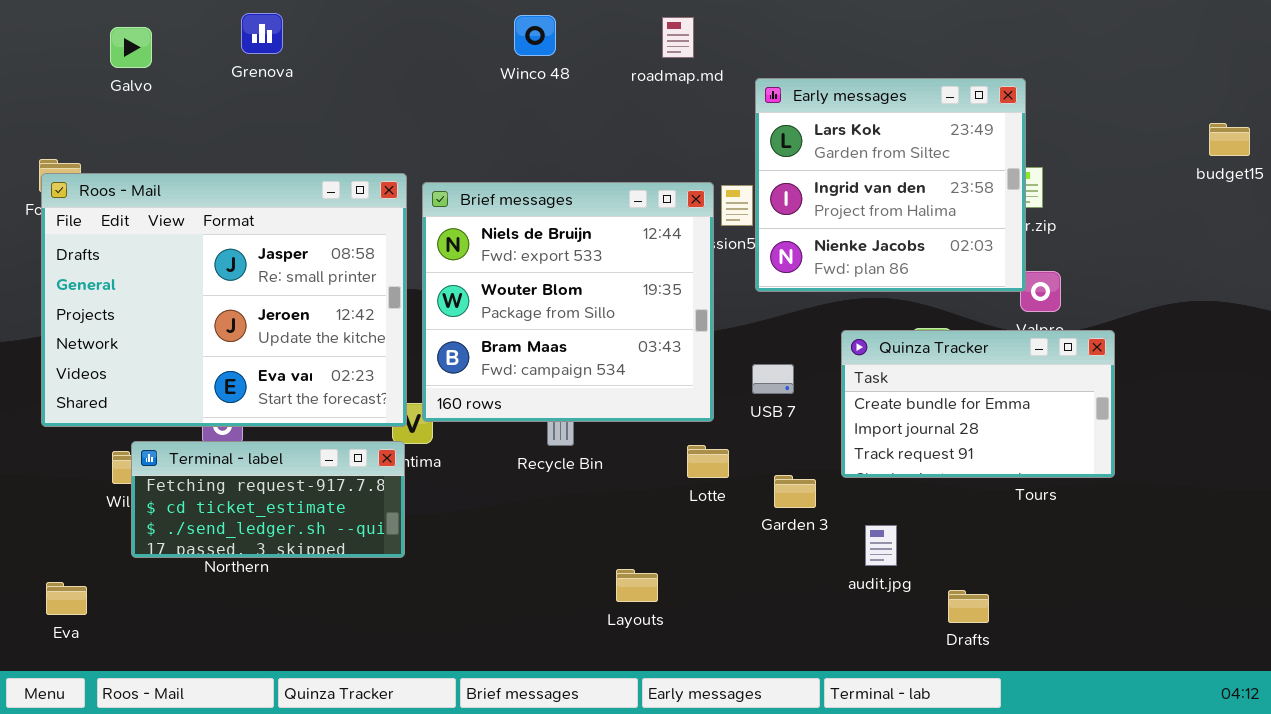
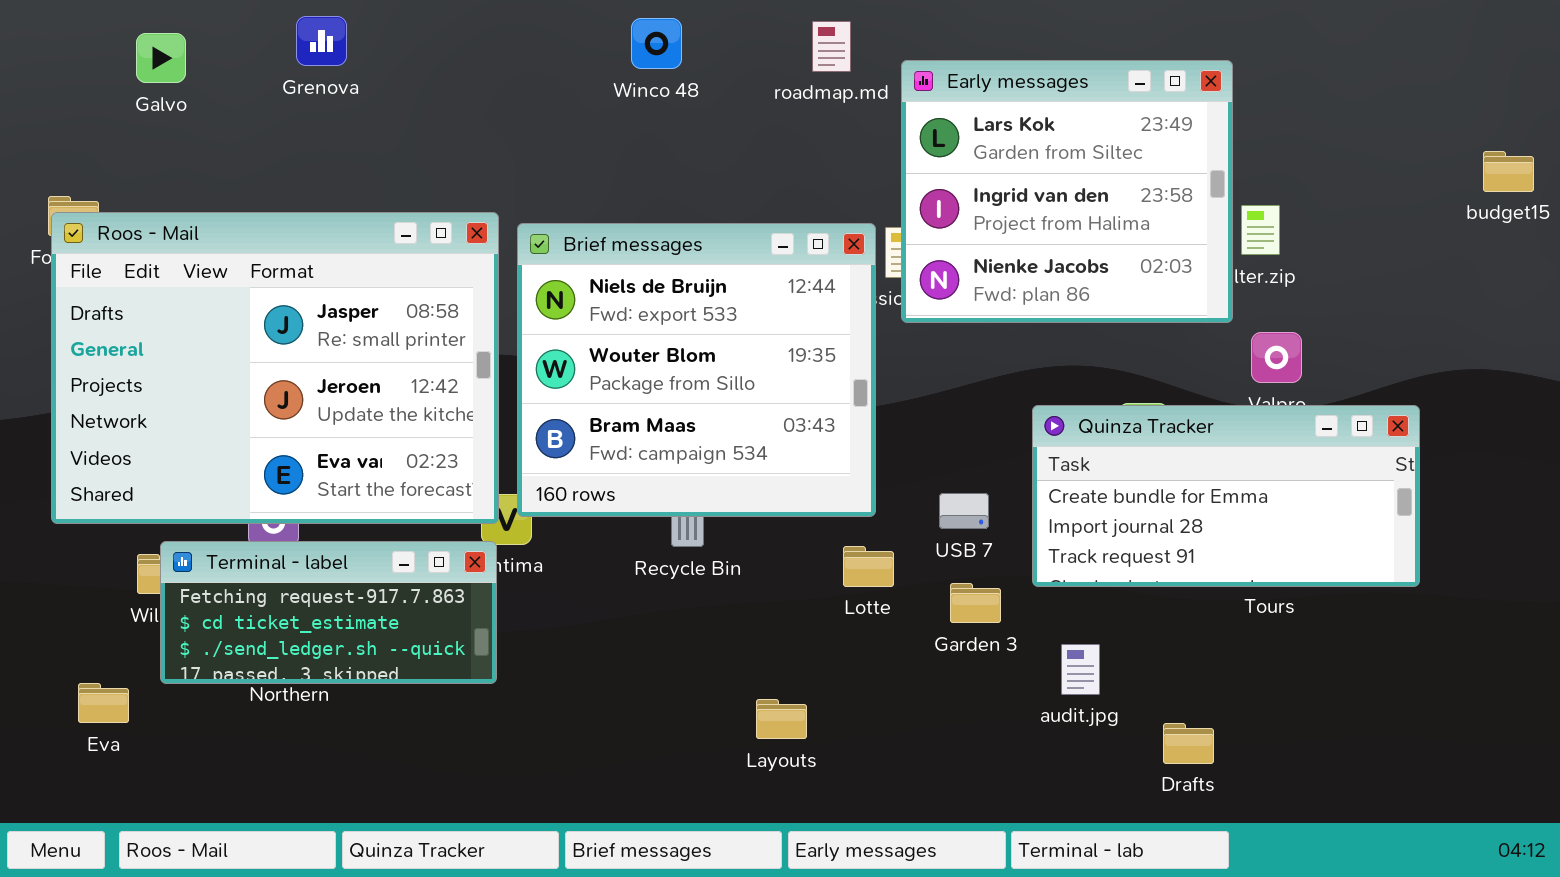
Early messages: [755,78,1026,292] -> [901,60,1233,323], moved
Quinza Tracker: [841,330,1115,478] -> [1032,405,1420,587], resized
USB 7: [752,364,794,394] -> [939,493,989,529], moved
Eva: [46,582,87,615] -> [78,683,129,723], moved

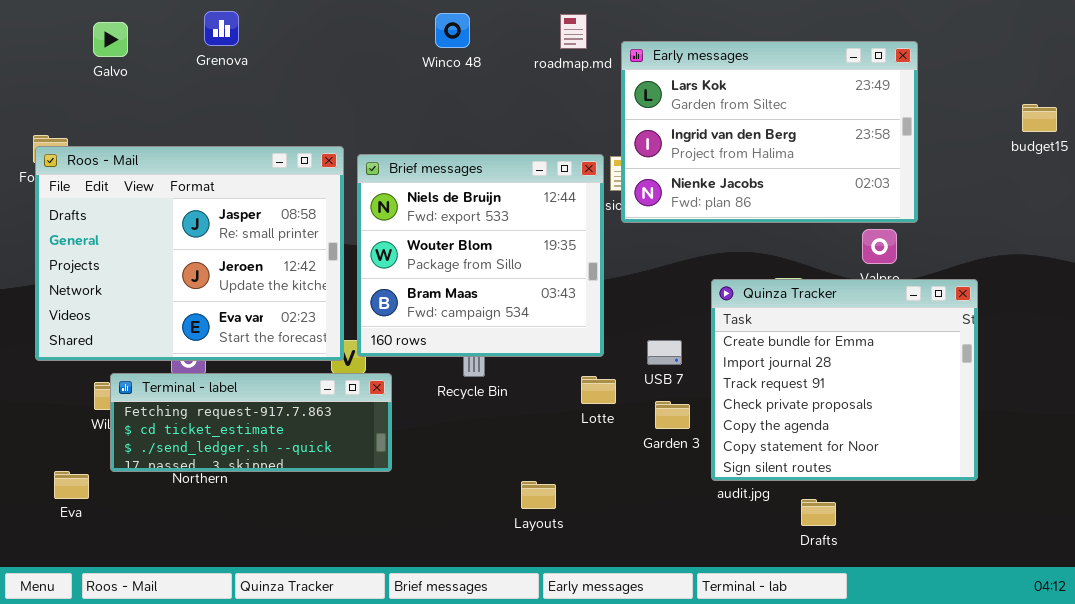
Early messages: [901,60,1233,323] -> [621,41,918,223], resized
Quinza Tracker: [1032,405,1420,587] -> [711,279,978,481], resized
Terminal - label: [160,541,497,684] -> [110,373,392,472], resized

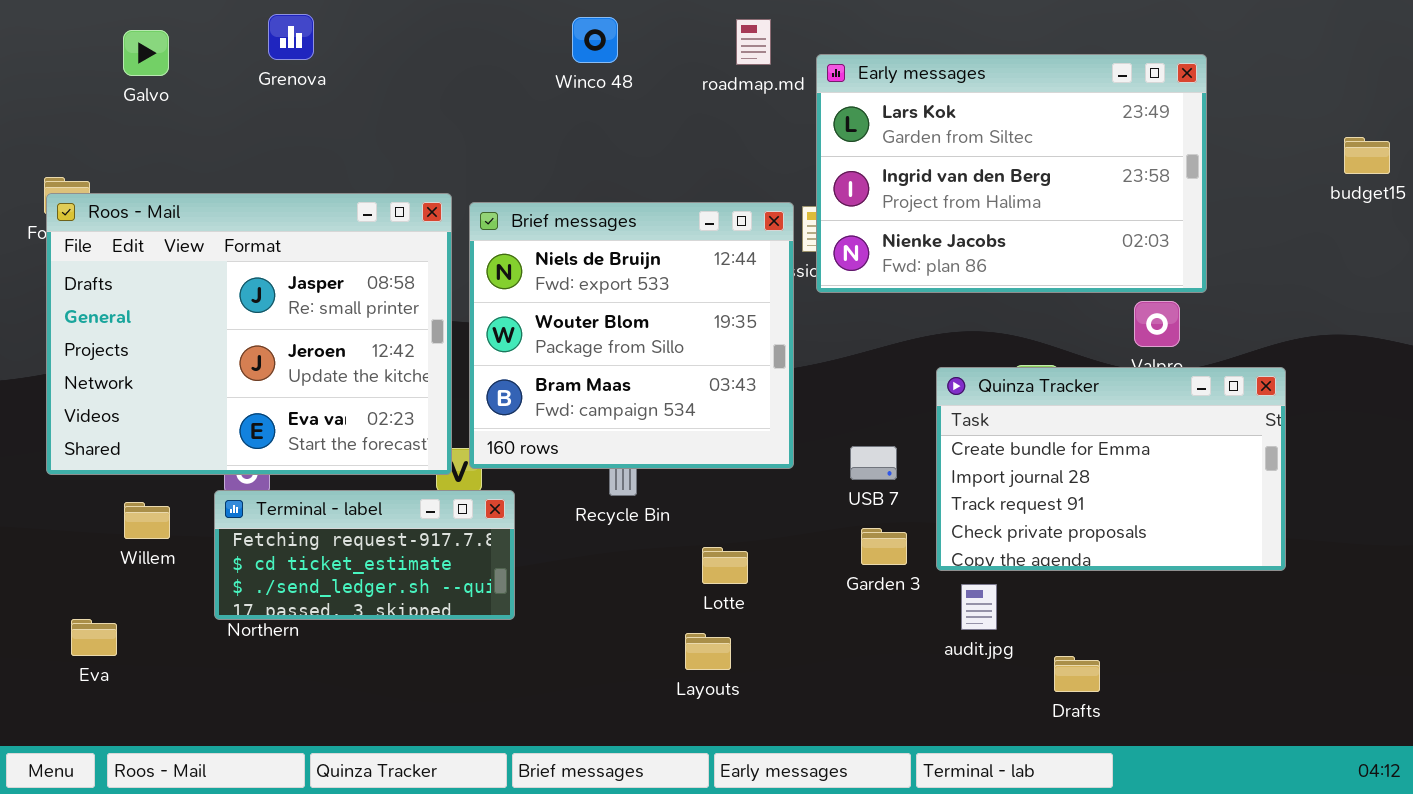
Quinza Tracker: [711,279,978,481] -> [936,367,1286,571], resized
Terminal - label: [110,373,392,472] -> [214,490,515,620], resized
Lotte: [581,376,616,404] -> [702,547,748,584], moved

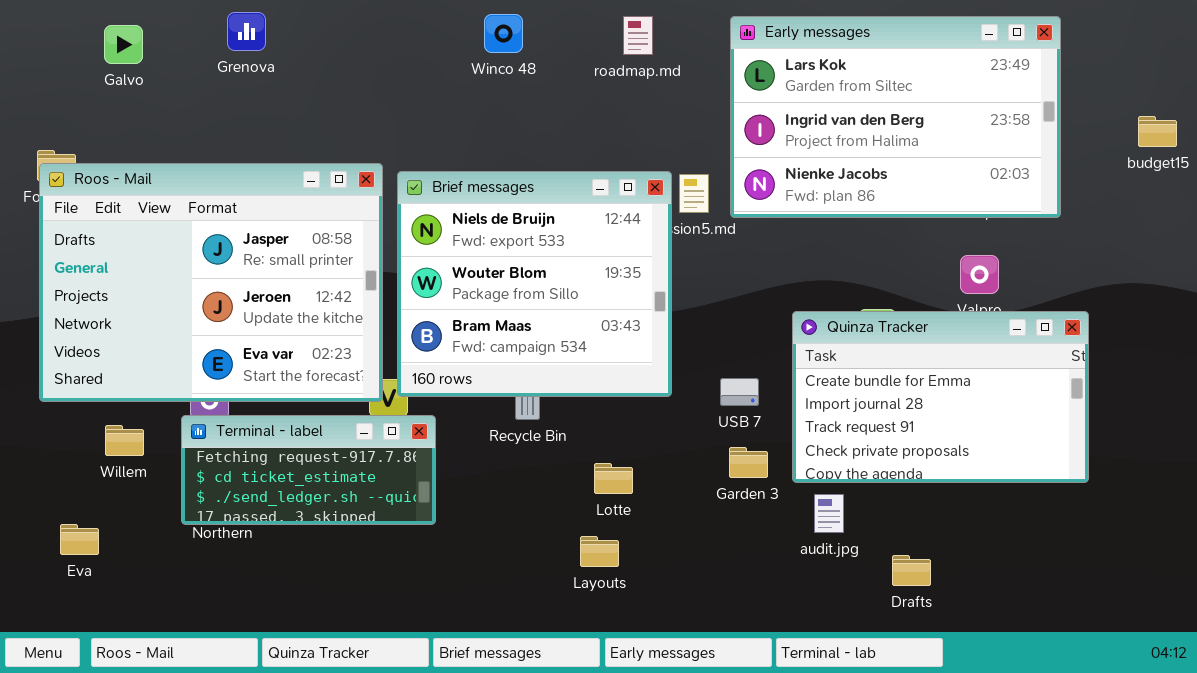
Early messages: [816,54,1207,293] -> [730,16,1061,218], moved

